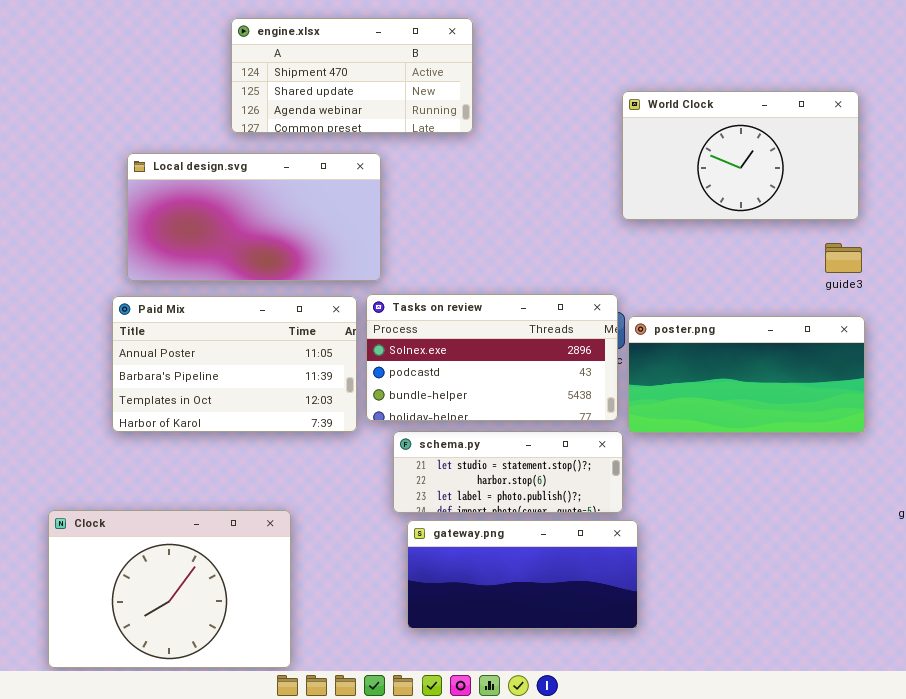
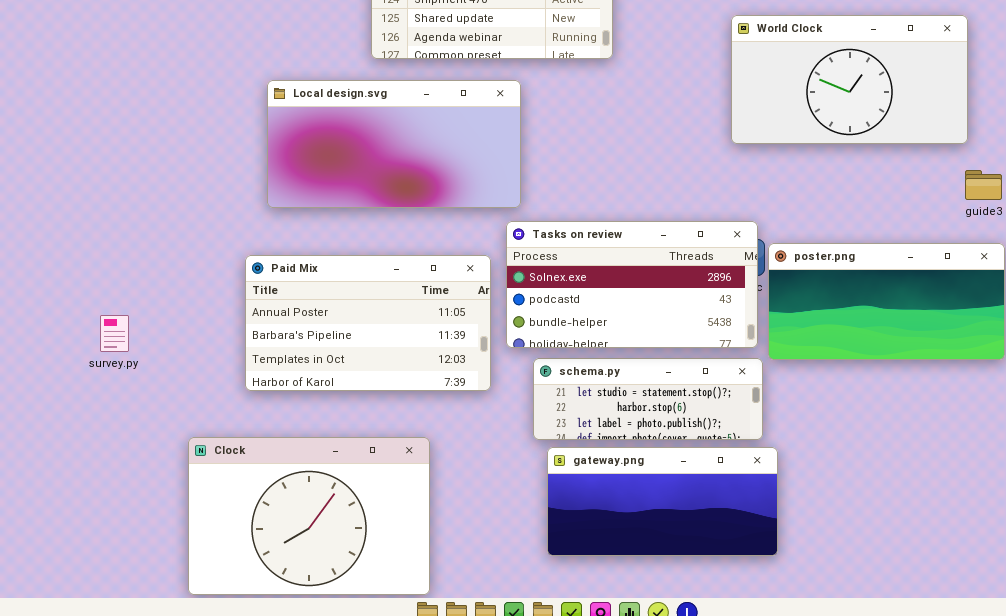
World Clock: [622,91,859,220] -> [731,15,968,144], moved
Paid Mix: [112,296,357,432] -> [245,255,491,391], moved

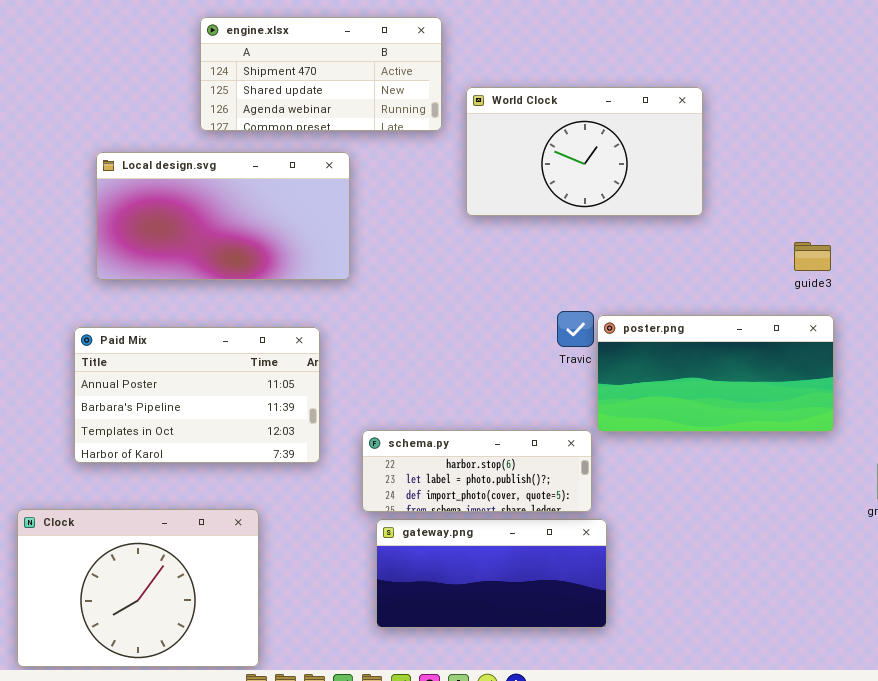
World Clock: [731,15,968,144] -> [466,87,703,216], moved
Tasks on review: [506,221,758,348] -> none, closed
schema.py: [533,358,763,440] -> [362,430,592,512], scrolled down 1 row

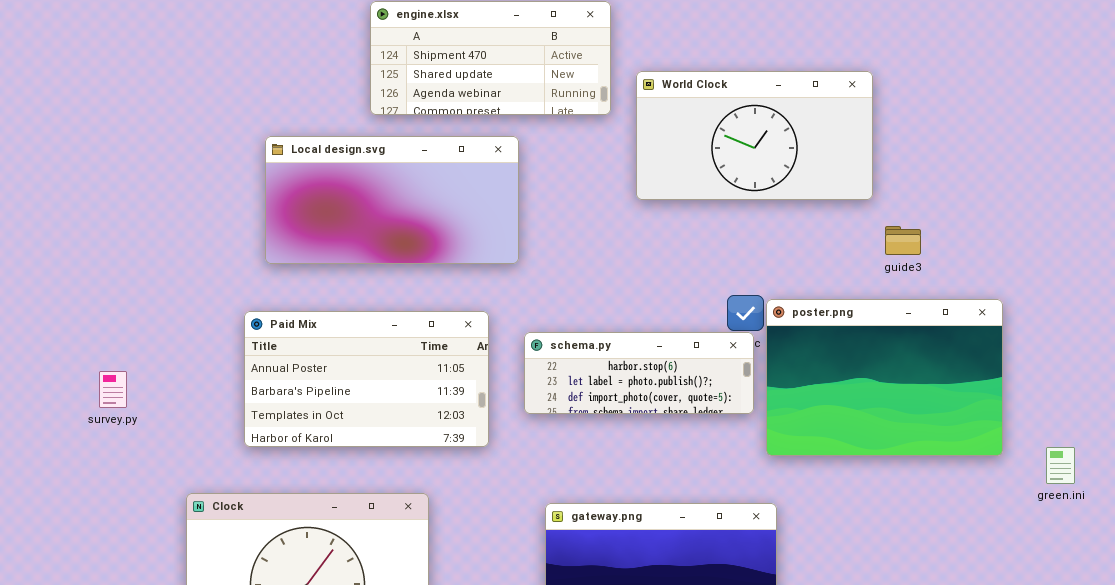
guide3: [794,242,831,271] -> [885,226,921,255], moved
poster.png: [597,315,834,432] -> [766,299,1003,456], resized
schema.py: [362,430,592,512] -> [524,332,754,414], moved

